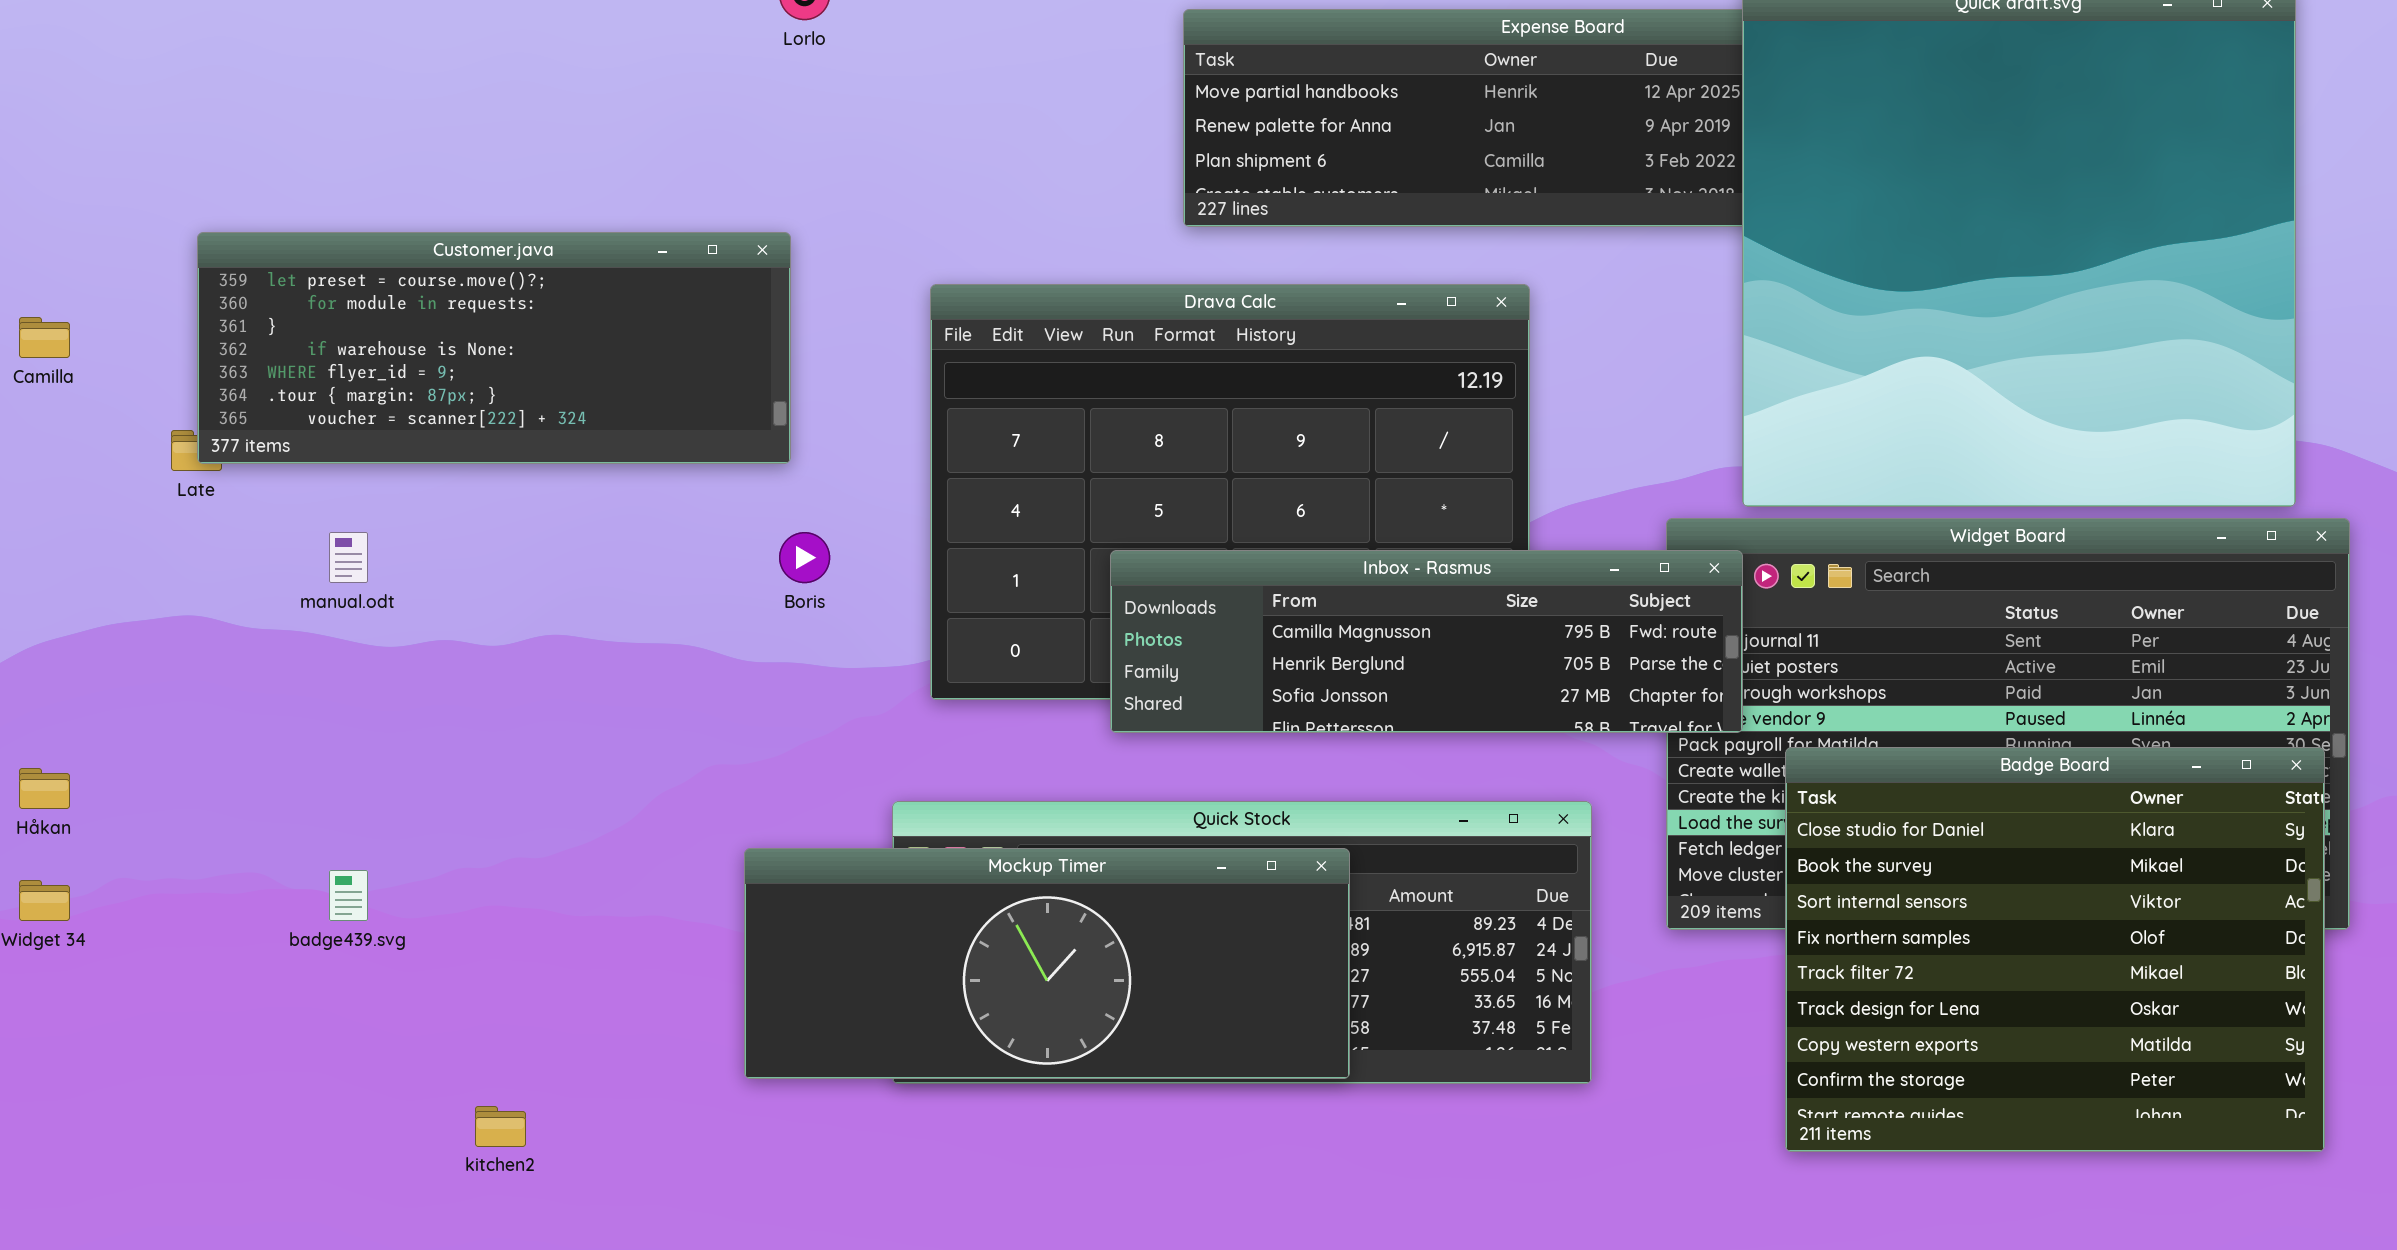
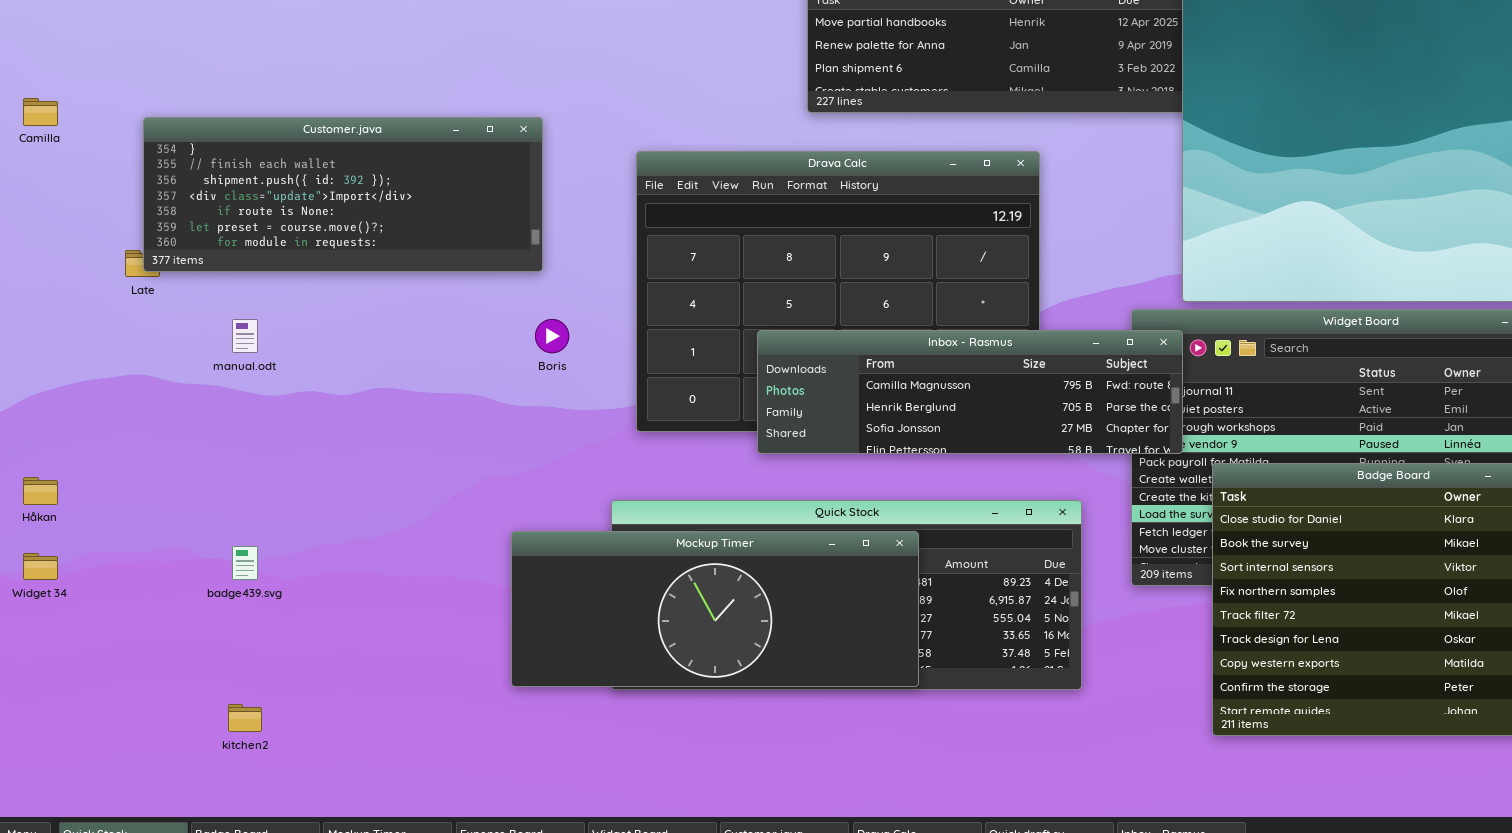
Customer.java: [197,232,791,464] -> [143,117,543,272], scrolled up 5 rows
Camilla: [19,317,70,358] -> [23,98,58,126], moved
kitchen2: [475,1106,526,1147] -> [228,704,262,732], moved

